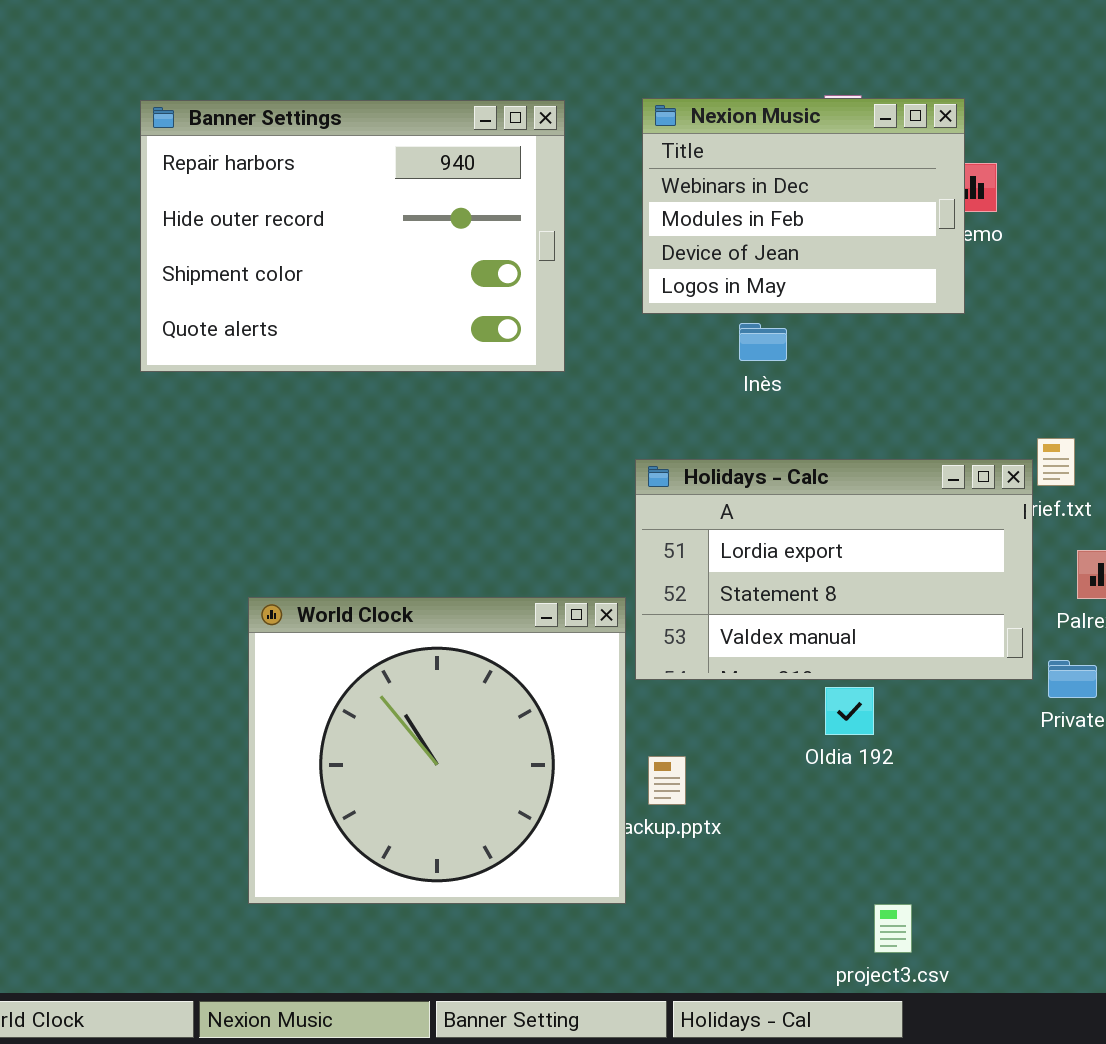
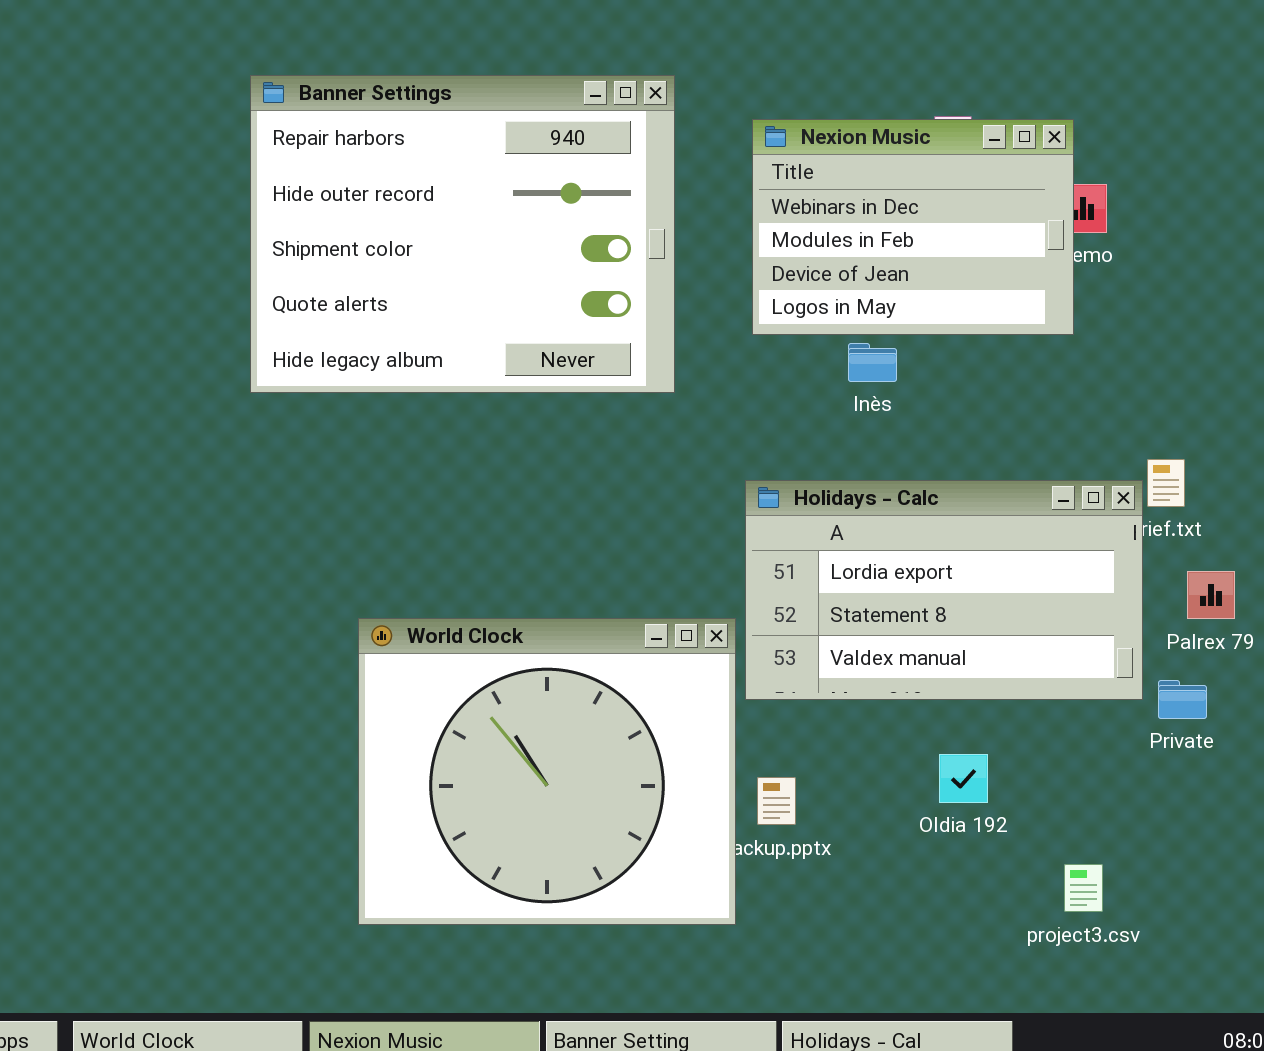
Banner Settings: [140,100,565,372] -> [250,75,675,393], resized
Oldia 192: [825,687,874,735] -> [939,754,988,803], moved
project3.csv: [874,904,912,953] -> [1064,864,1103,912], moved

